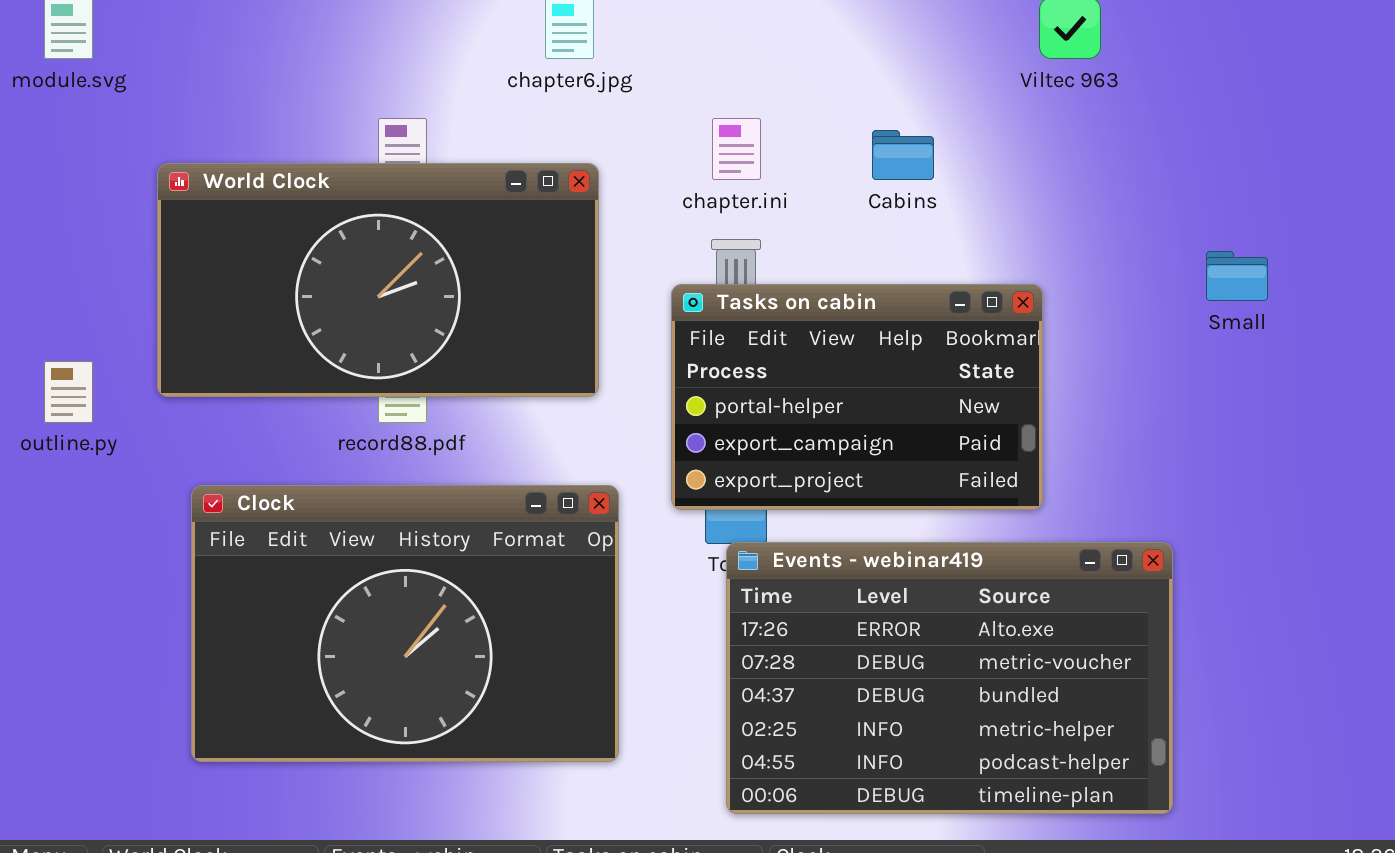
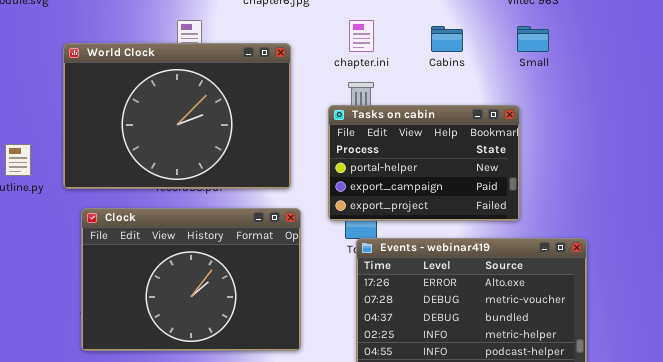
World Clock: [157,163,599,397] -> [63,43,291,189], resized
Small: [1206,251,1268,301] -> [517,26,549,52], moved

